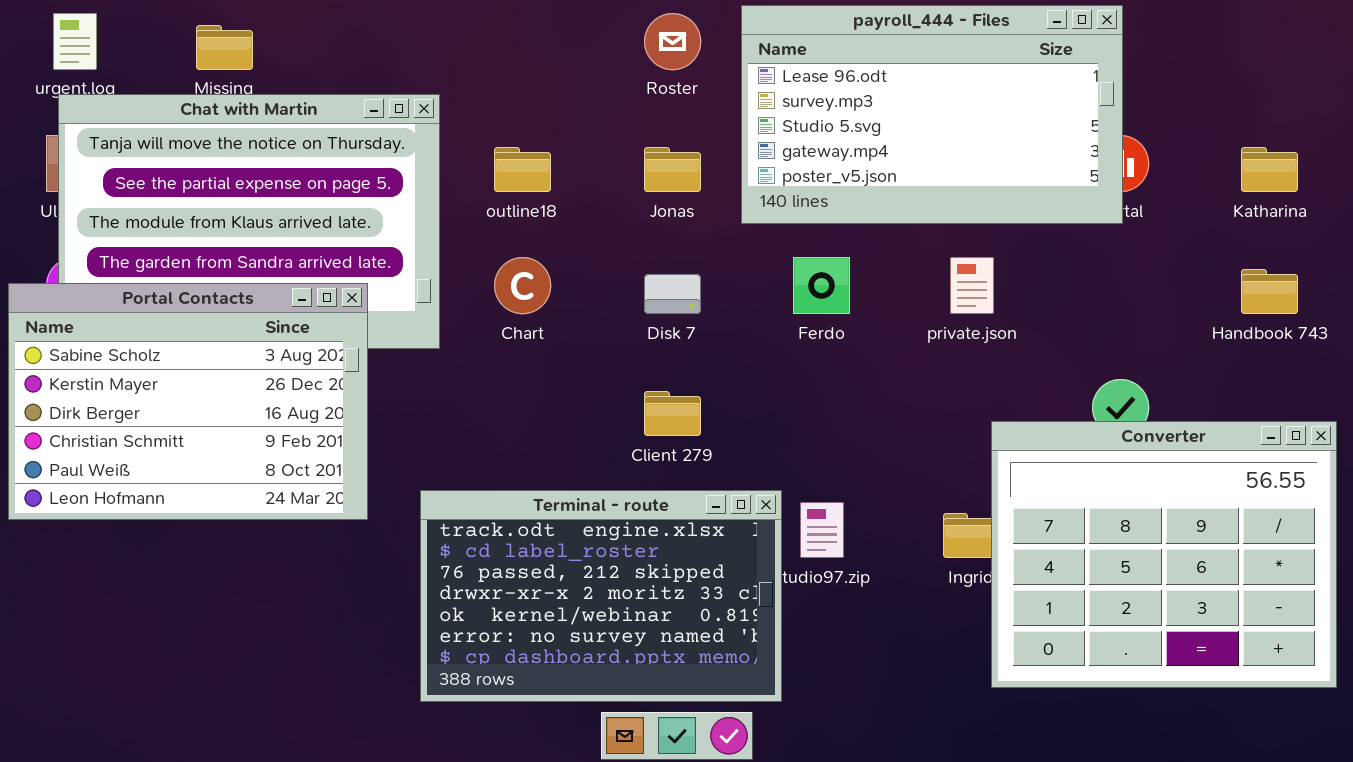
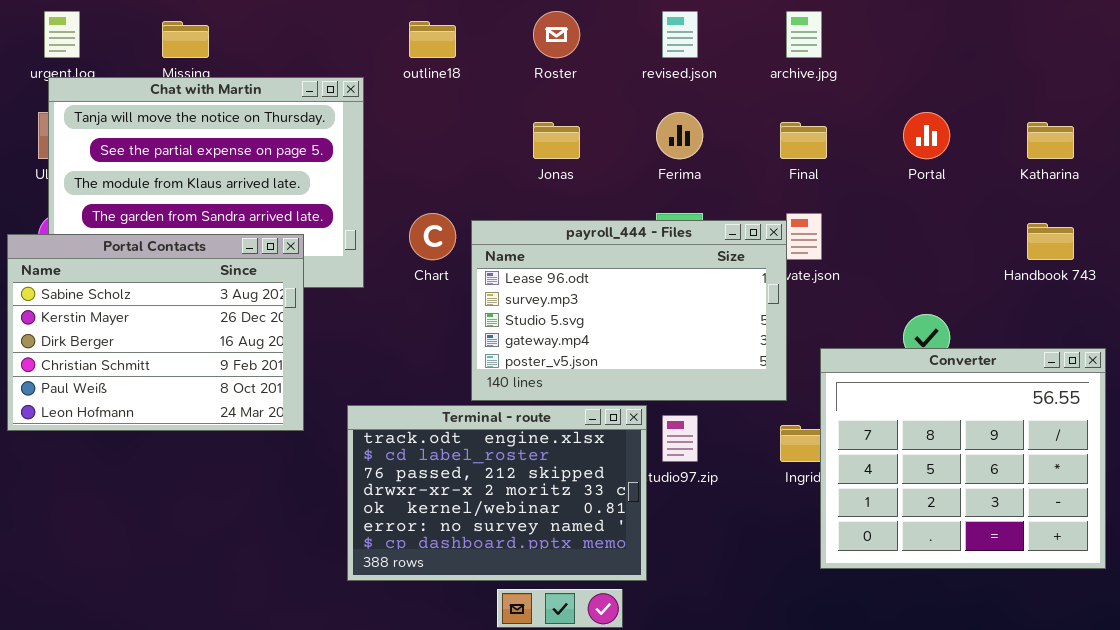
payroll_444 - Files: [741,5,1123,224] -> [471,220,787,401], moved
outline18: [494,147,551,192] -> [409,21,456,58], moved

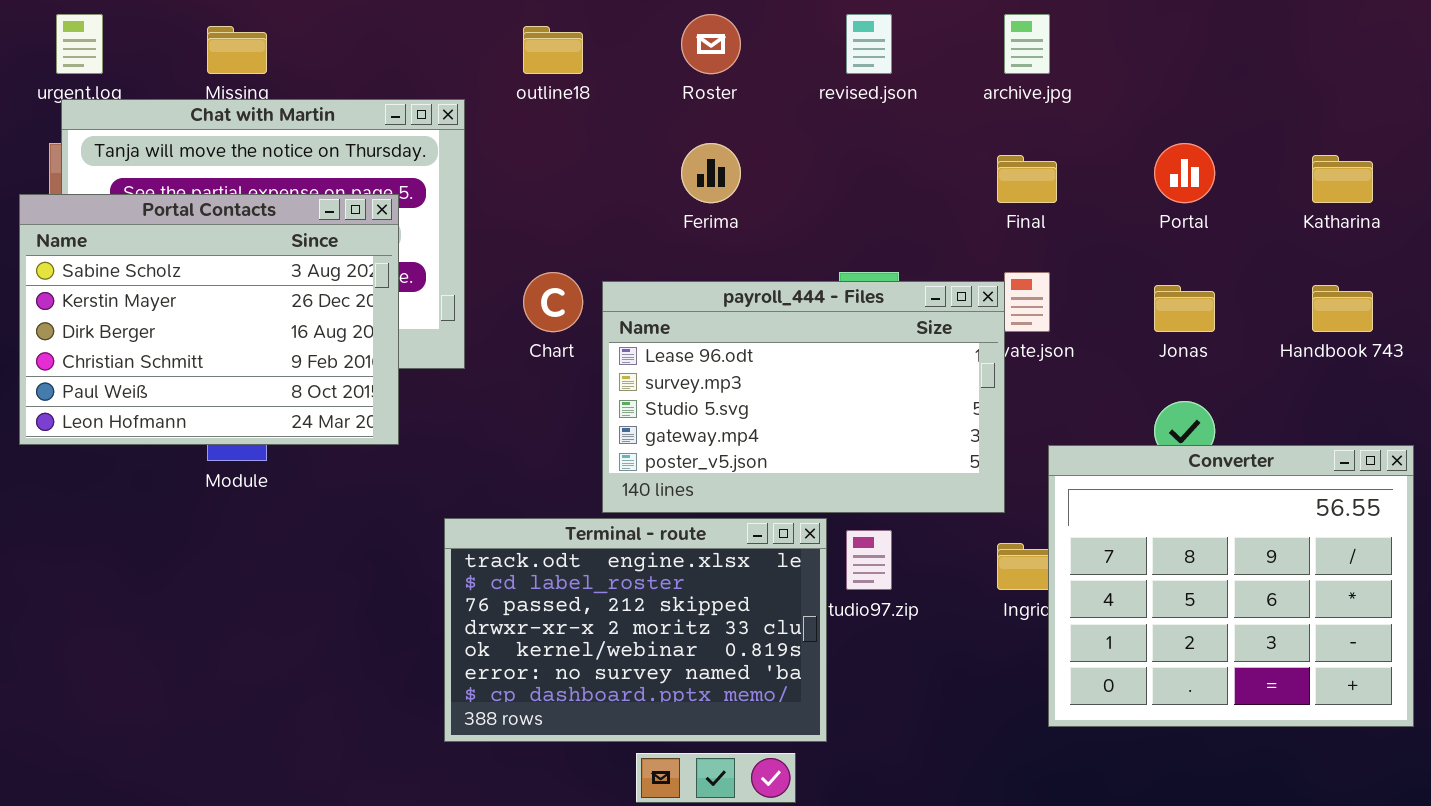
Ferima: [656,112,703,159] -> [681,143,741,203], moved
Jonas: [533,122,580,159] -> [1154,285,1215,332], moved
Portal Contacts: [7,234,304,431] -> [19,194,399,445], moved

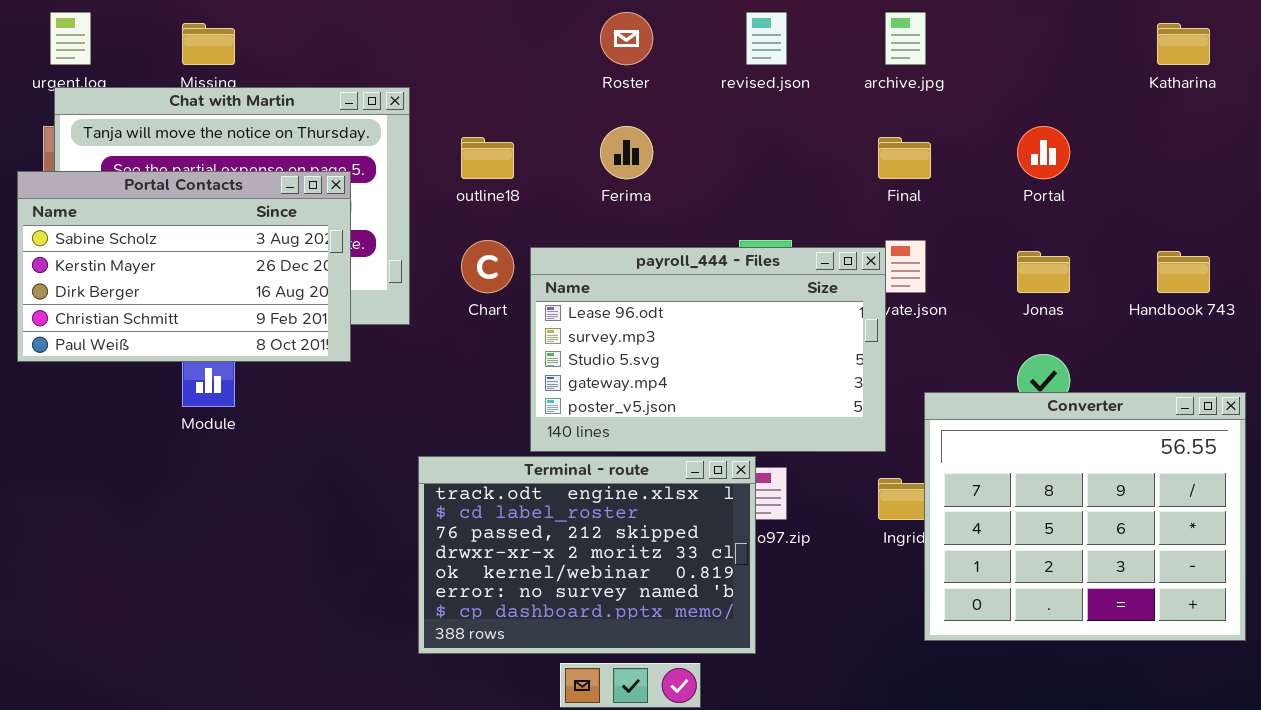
outline18: [523,26,583,74] -> [461,137,514,179], moved
Katharina: [1312,155,1373,203] -> [1157,23,1210,65], moved
Portal Contacts: [19,194,399,445] -> [17,171,351,362], resized
Terminal - route: [444,518,827,742] -> [418,456,756,654], moved

